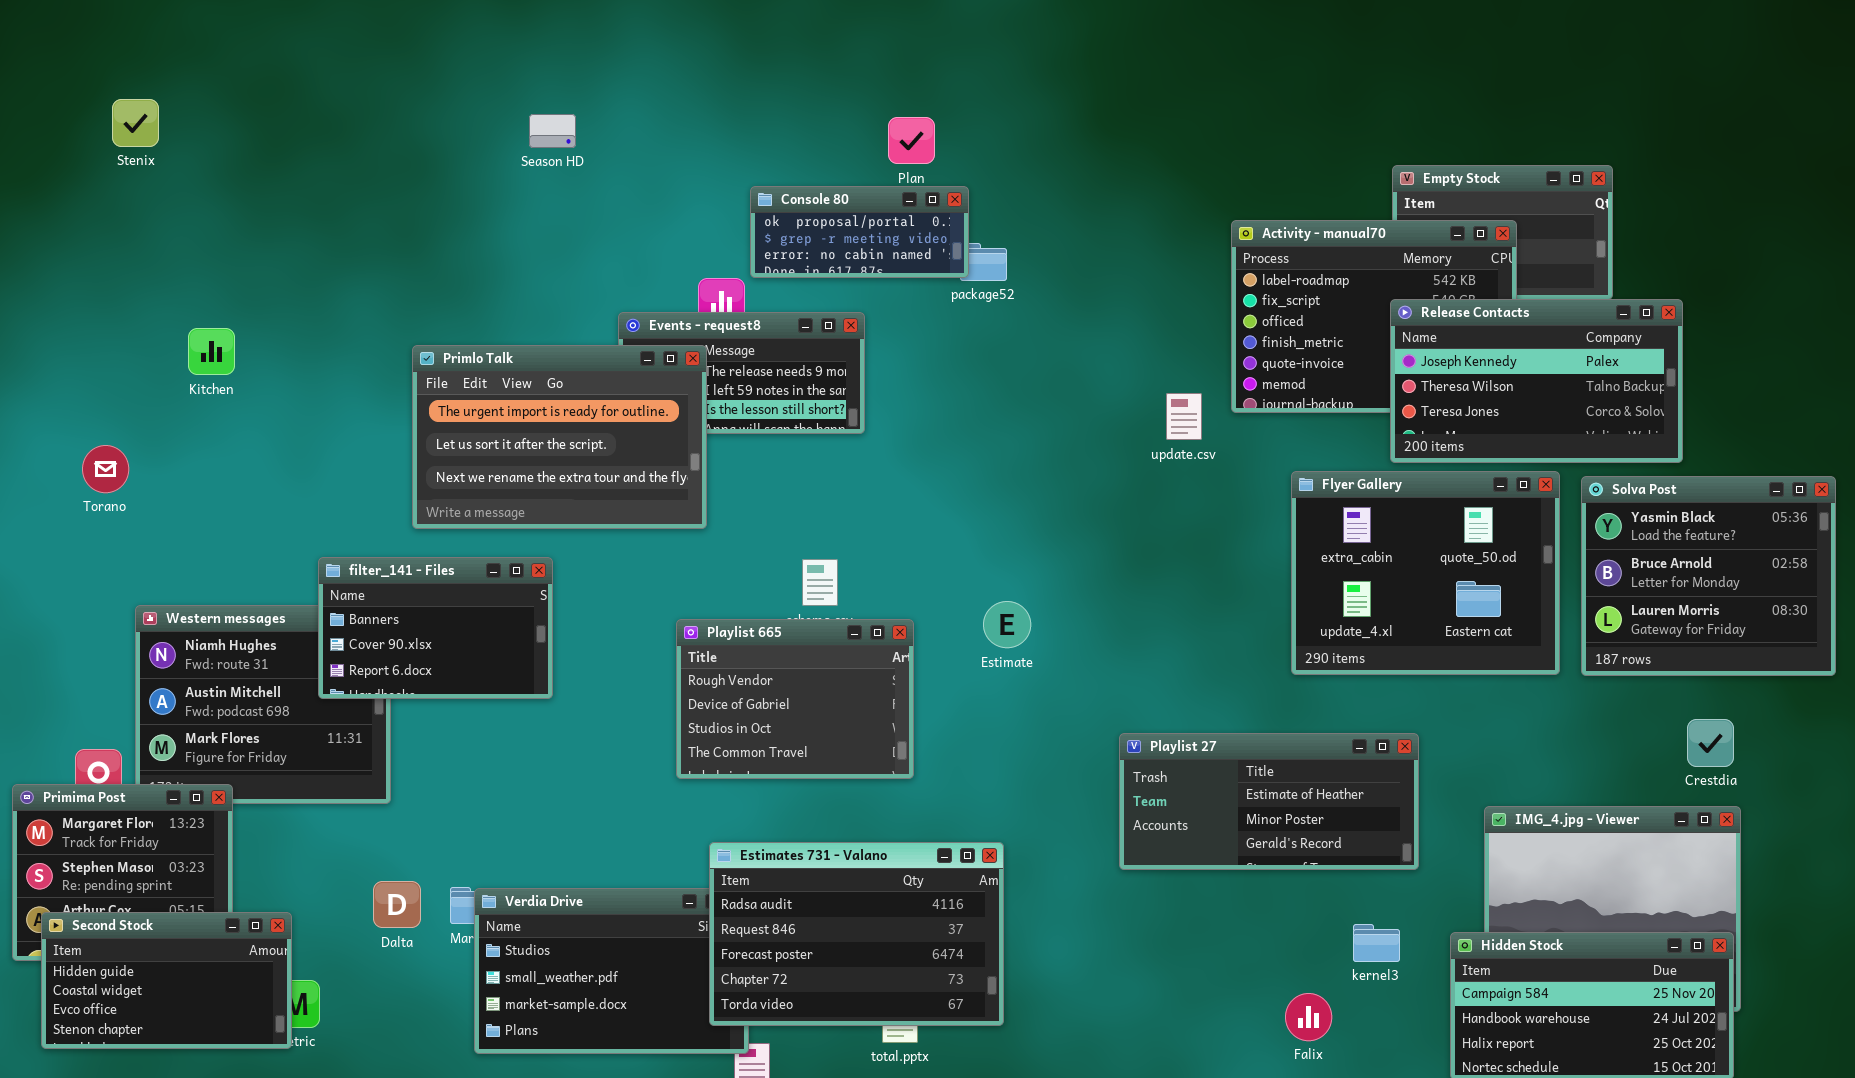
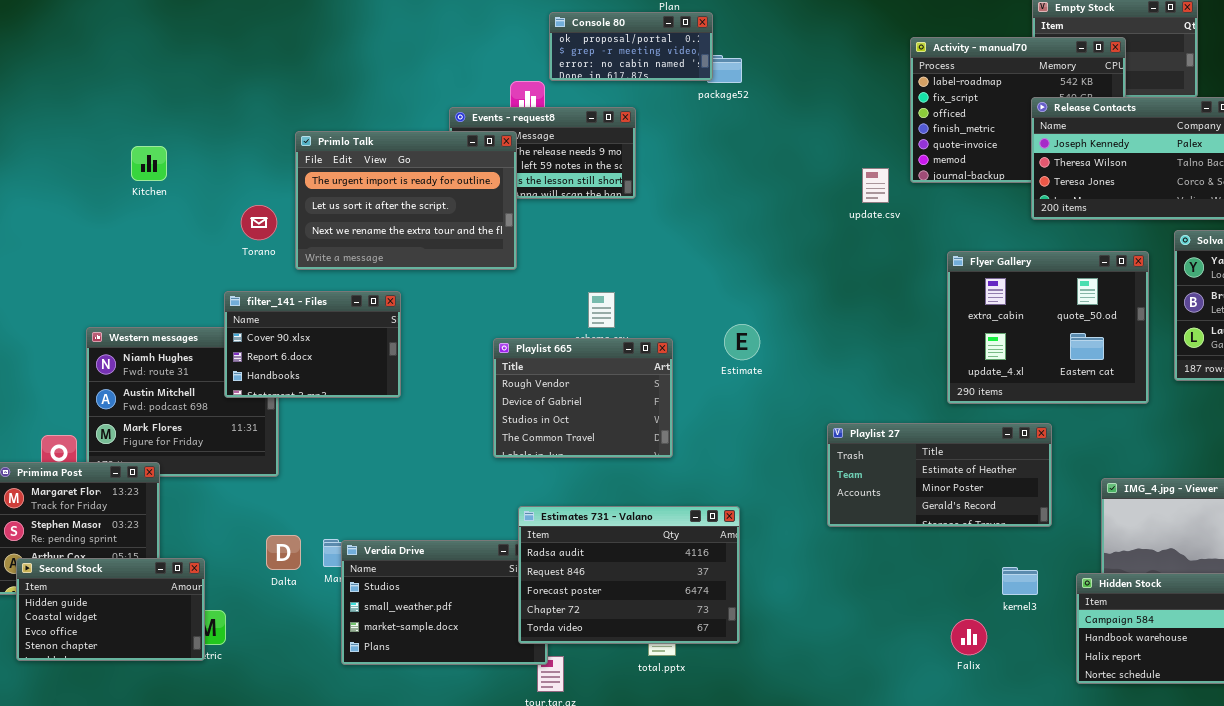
Kitchen: [188,328,235,375] -> [131,146,167,181], moved
Torano: [82,445,129,493] -> [241,205,277,240], moved
Flyer Gallery: [1291,471,1560,675] -> [947,251,1149,404], moved
filter_141 - Files: [318,557,553,699] -> [224,291,401,398], scrolled down 1 row

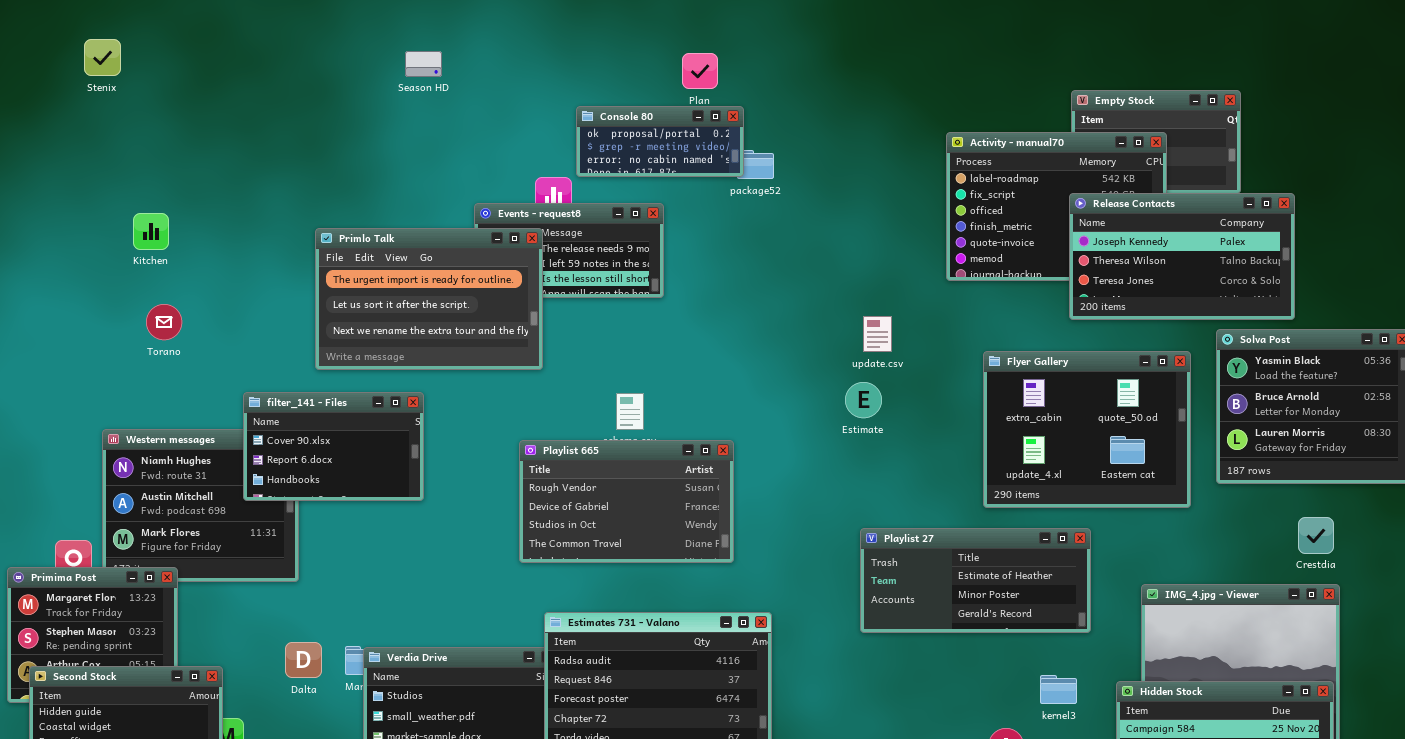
Kitchen: [131,146,167,181] -> [133,213,169,250], moved
update.csv: [862,168,889,203] -> [863,316,892,352], moved
Torano: [241,205,277,240] -> [146,304,182,340], moved
Estimate: [724,324,760,360] -> [845,382,882,418], moved
Playlist 665: [493,338,673,458] -> [519,440,734,563], resized

